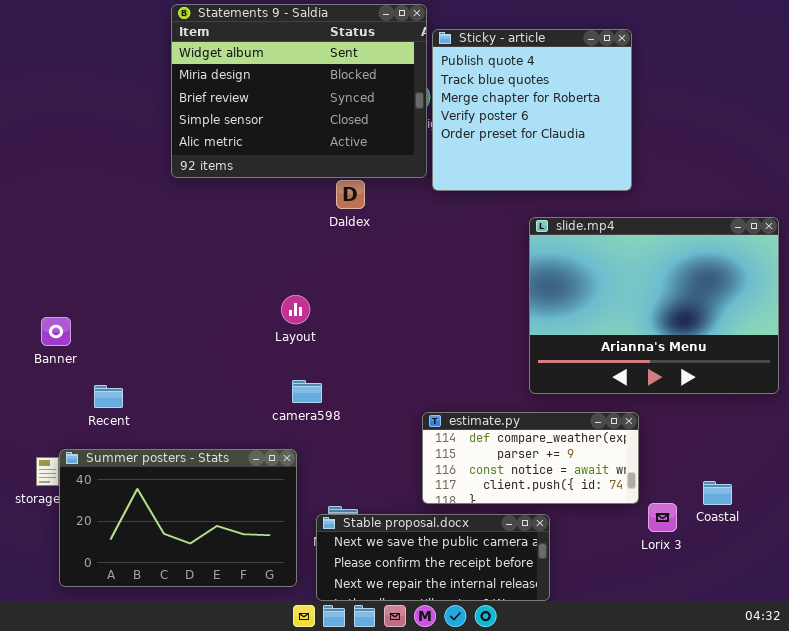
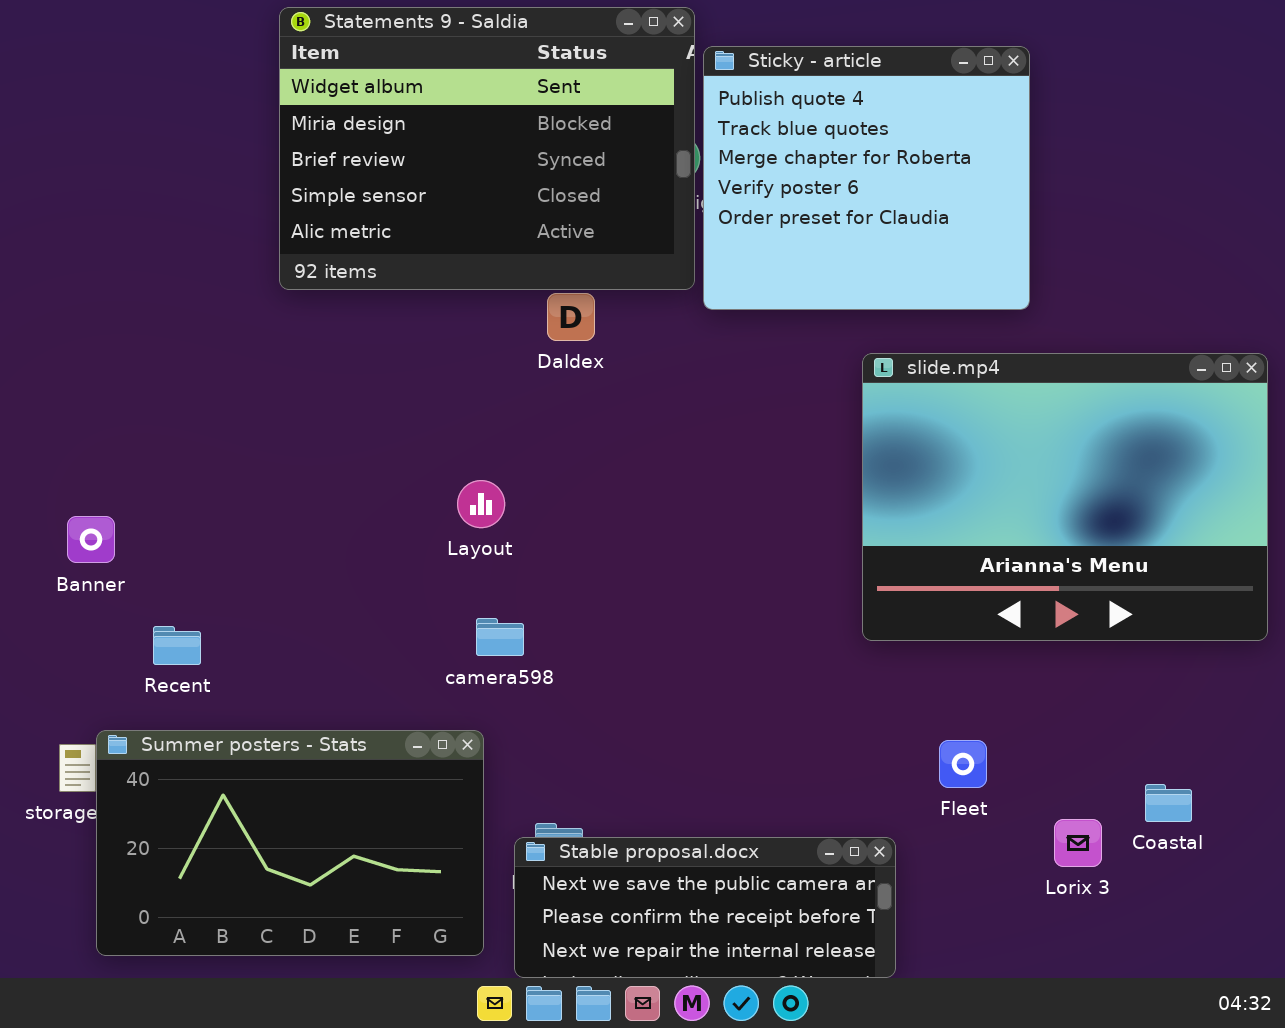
estimate.py: [422,412,639,504] -> none, closed

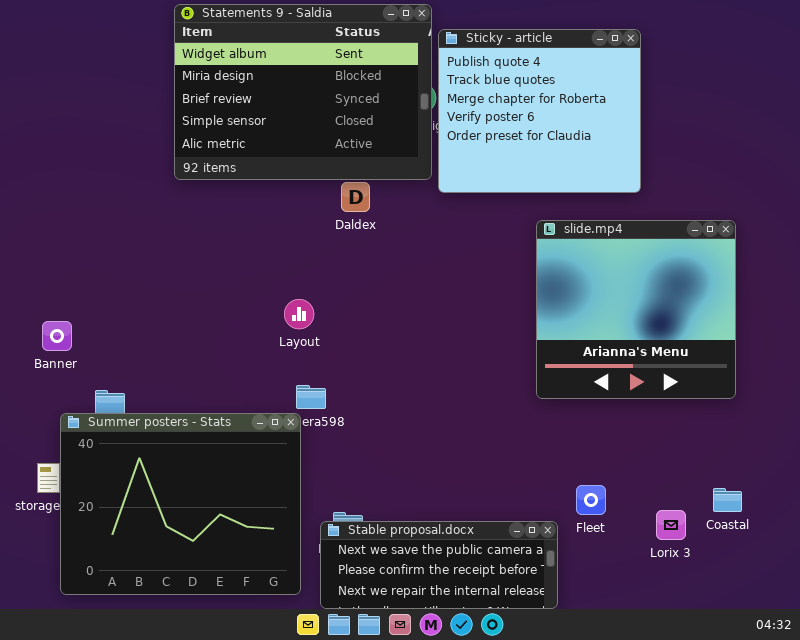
slide.mp4: [862,353,1268,641] -> [536,220,736,399], resized
Summer posters - Stats: [96,730,484,956] -> [60,413,301,595], resized
Fleet: [939,740,987,788] -> [576,485,606,515], moved

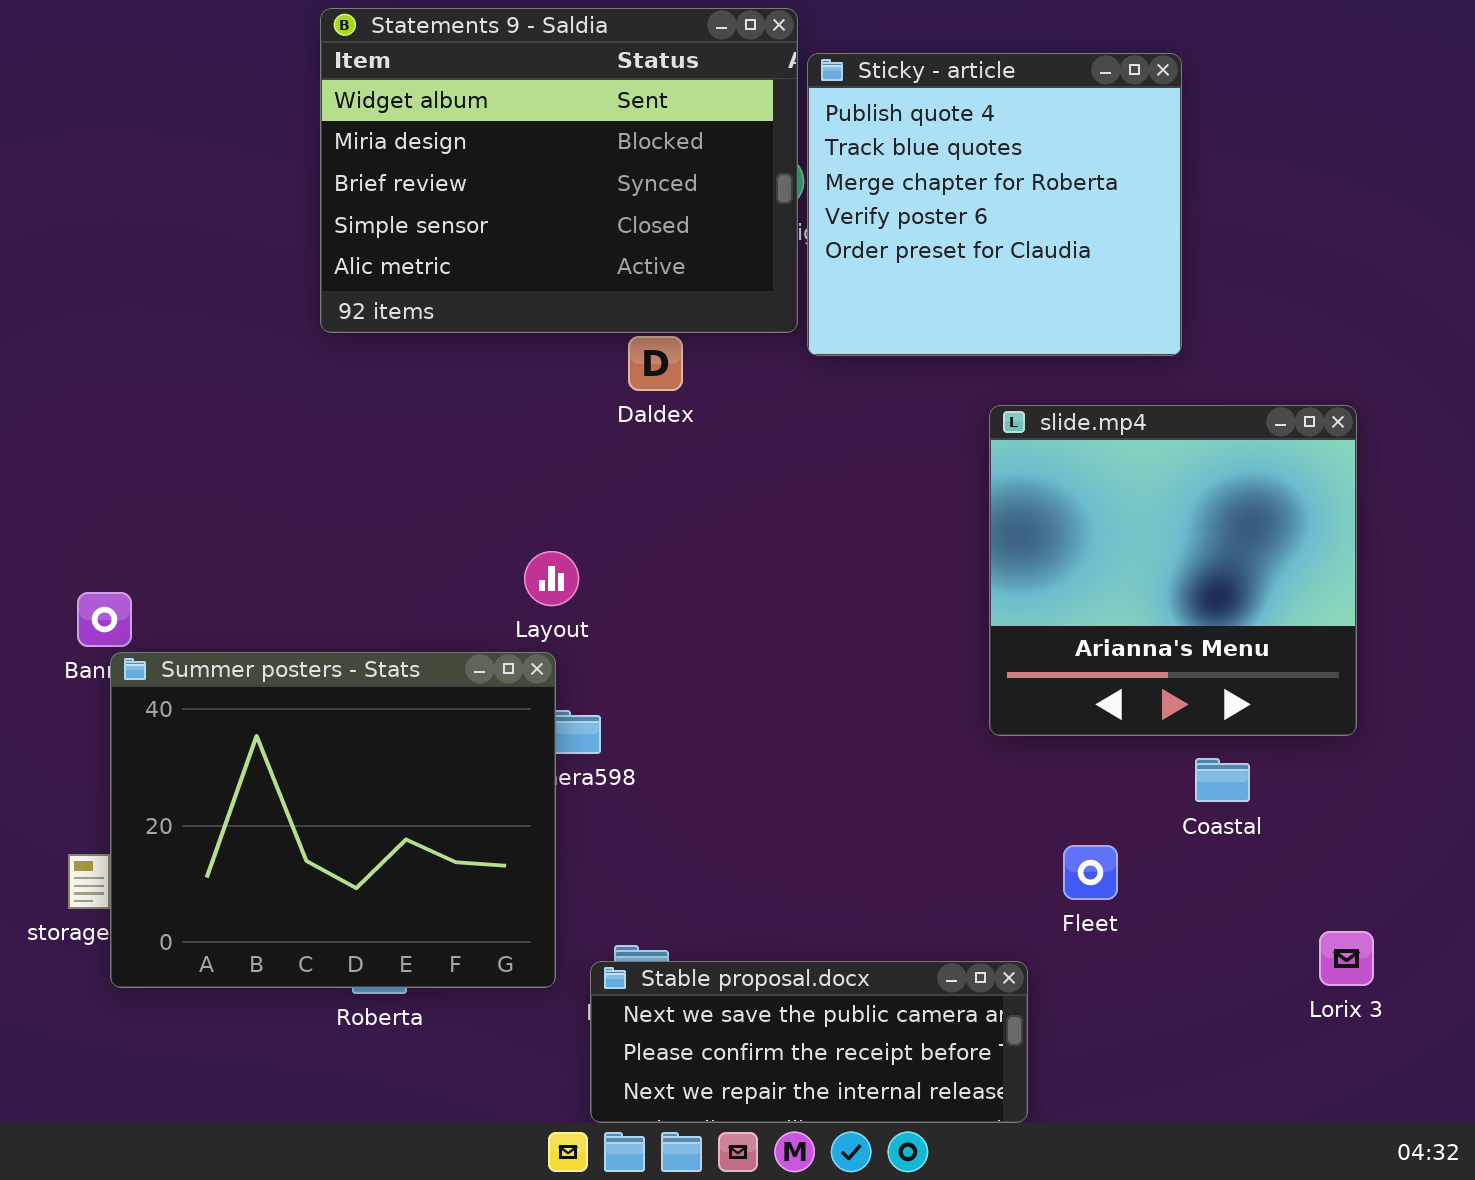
Summer posters - Stats: [60,413,301,595] -> [110,652,556,988], moved
Fleet: [576,485,606,515] -> [1063,845,1118,900], moved
Coastal: [713,488,742,512] -> [1195,758,1250,802], moved
Lorix 3: [656,510,686,540] -> [1319,931,1374,986], moved

